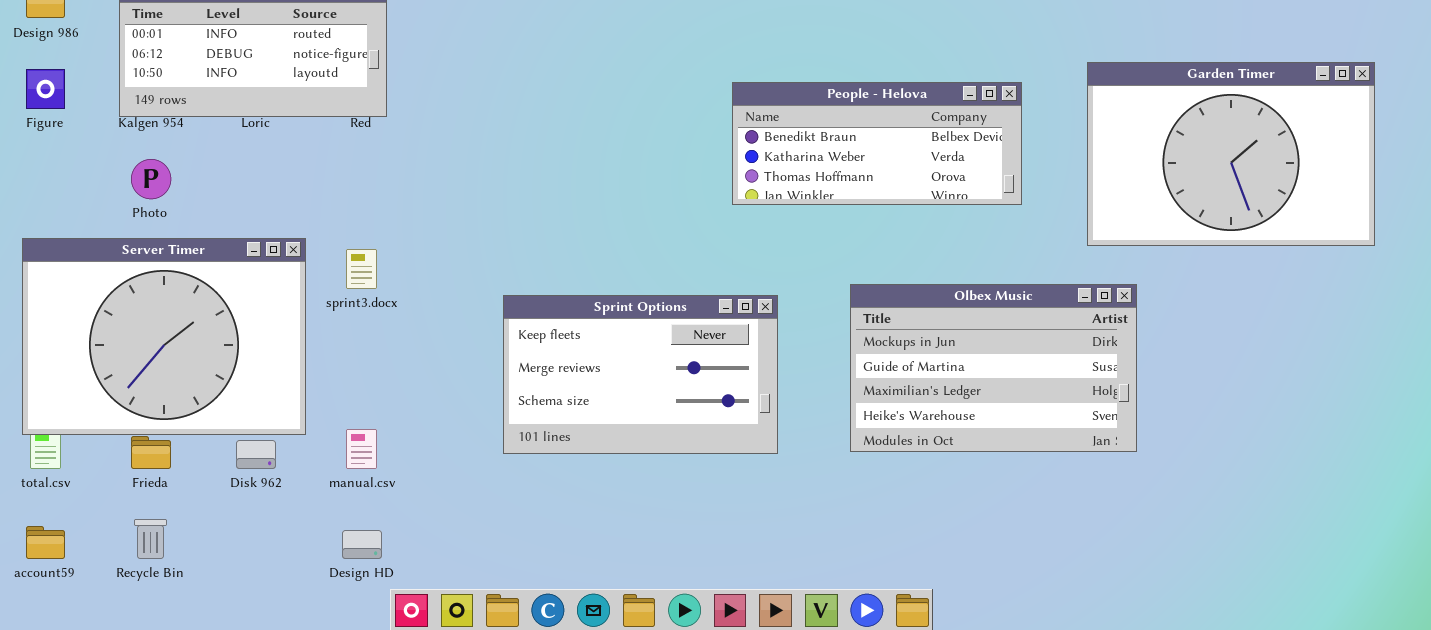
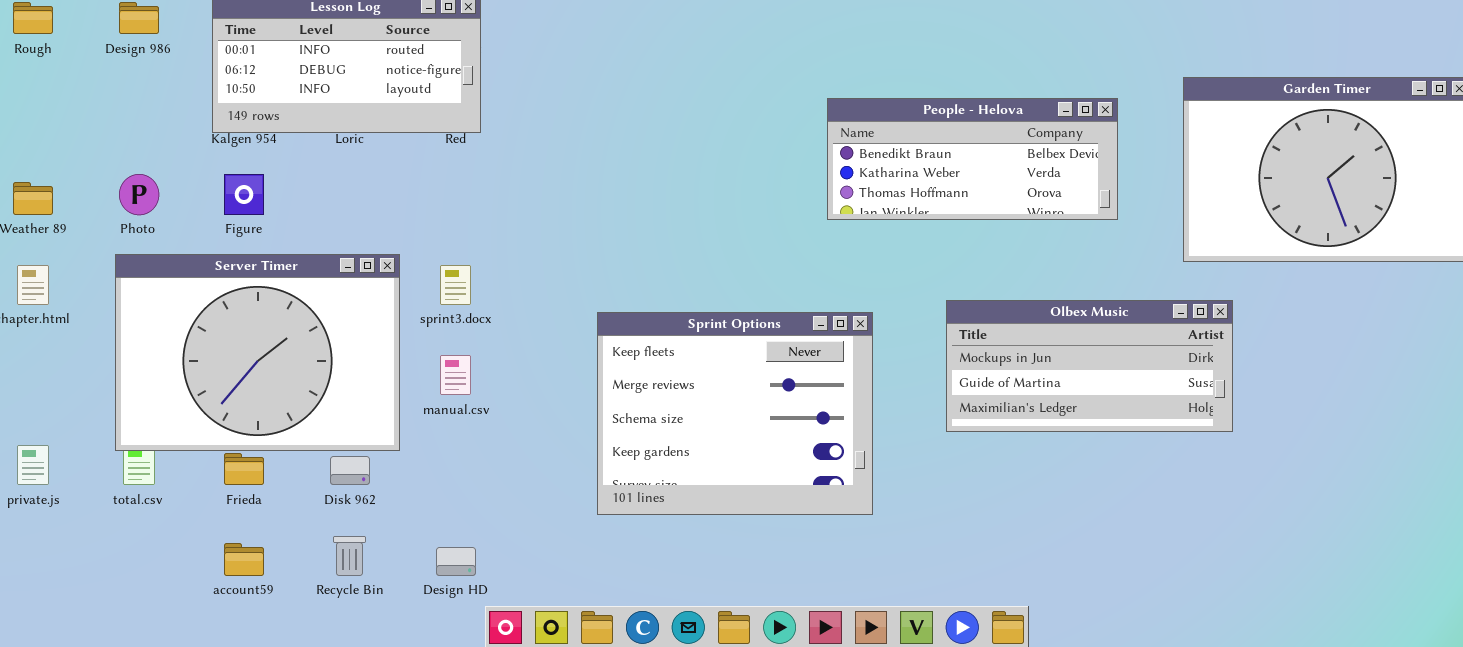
Figure: [26,69,65,109] -> [224,174,264,215], moved
Photo: [131,159,171,199] -> [119,174,159,215], moved
Olbex Music: [850,284,1137,452] -> [946,300,1233,432], resized
Sprint Options: [503,295,778,454] -> [597,312,873,515], resized
manual.csv: [346,429,377,469] -> [440,355,471,395], moved
Recycle Bin: [134,519,167,559] -> [333,536,366,576], moved
account59: [26,526,65,559] -> [224,543,264,576], moved

